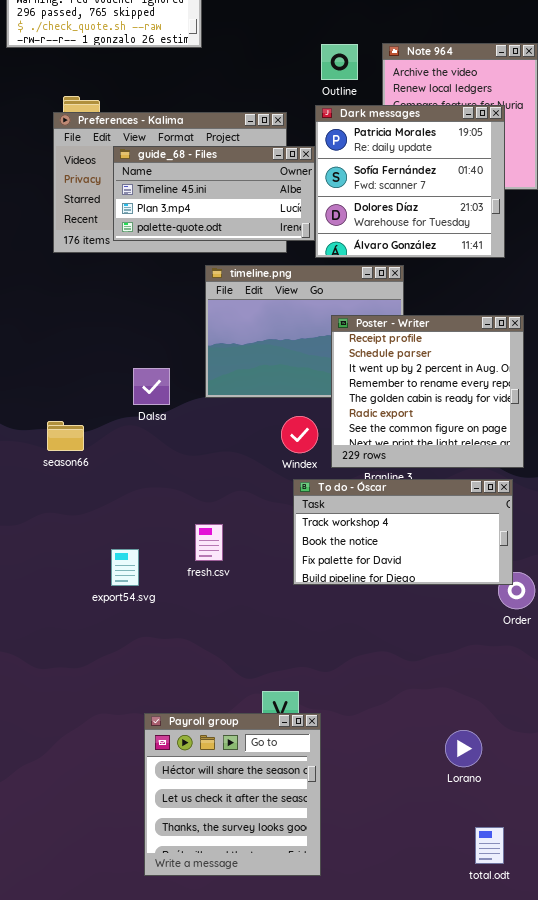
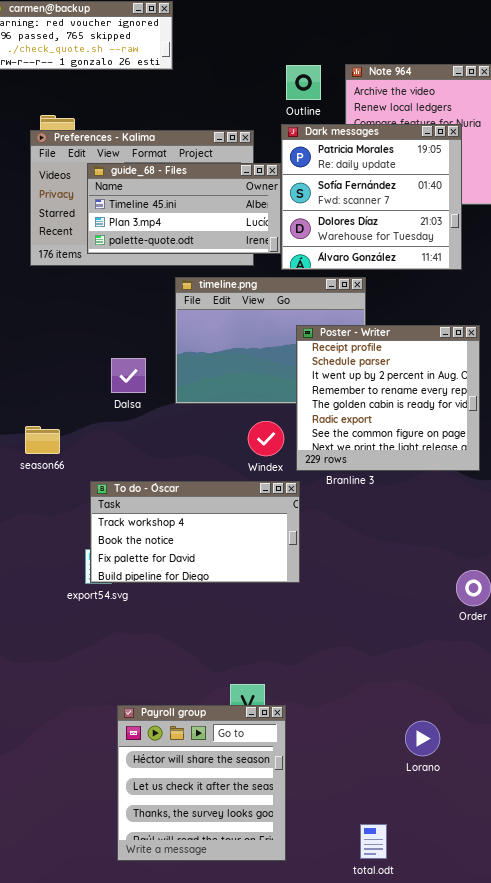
Dalsa: [133,368,170,405] -> [111,358,146,393], moved
To do - Óscar: [293,479,513,585] -> [90,481,300,583], moved
total.odt: [475,827,504,864] -> [360,824,387,859], moved

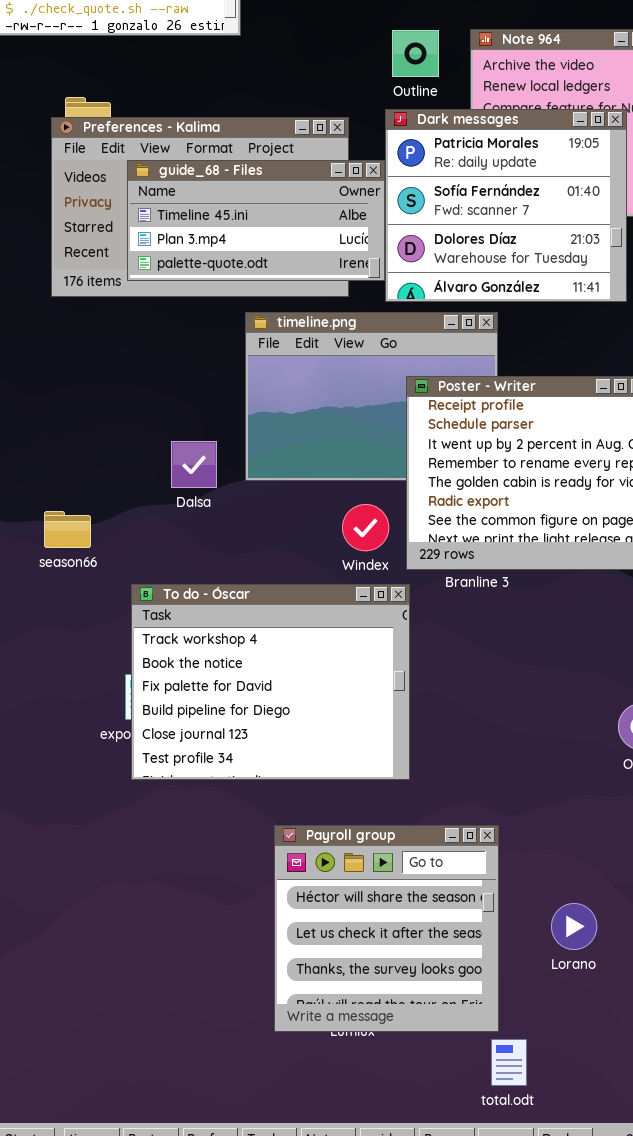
Dalsa: [111,358,146,393] -> [171,441,217,488], moved
To do - Óscar: [90,481,300,583] -> [131,584,410,780], resized
Payroll group: [117,705,286,861] -> [274,825,499,1032], moved

